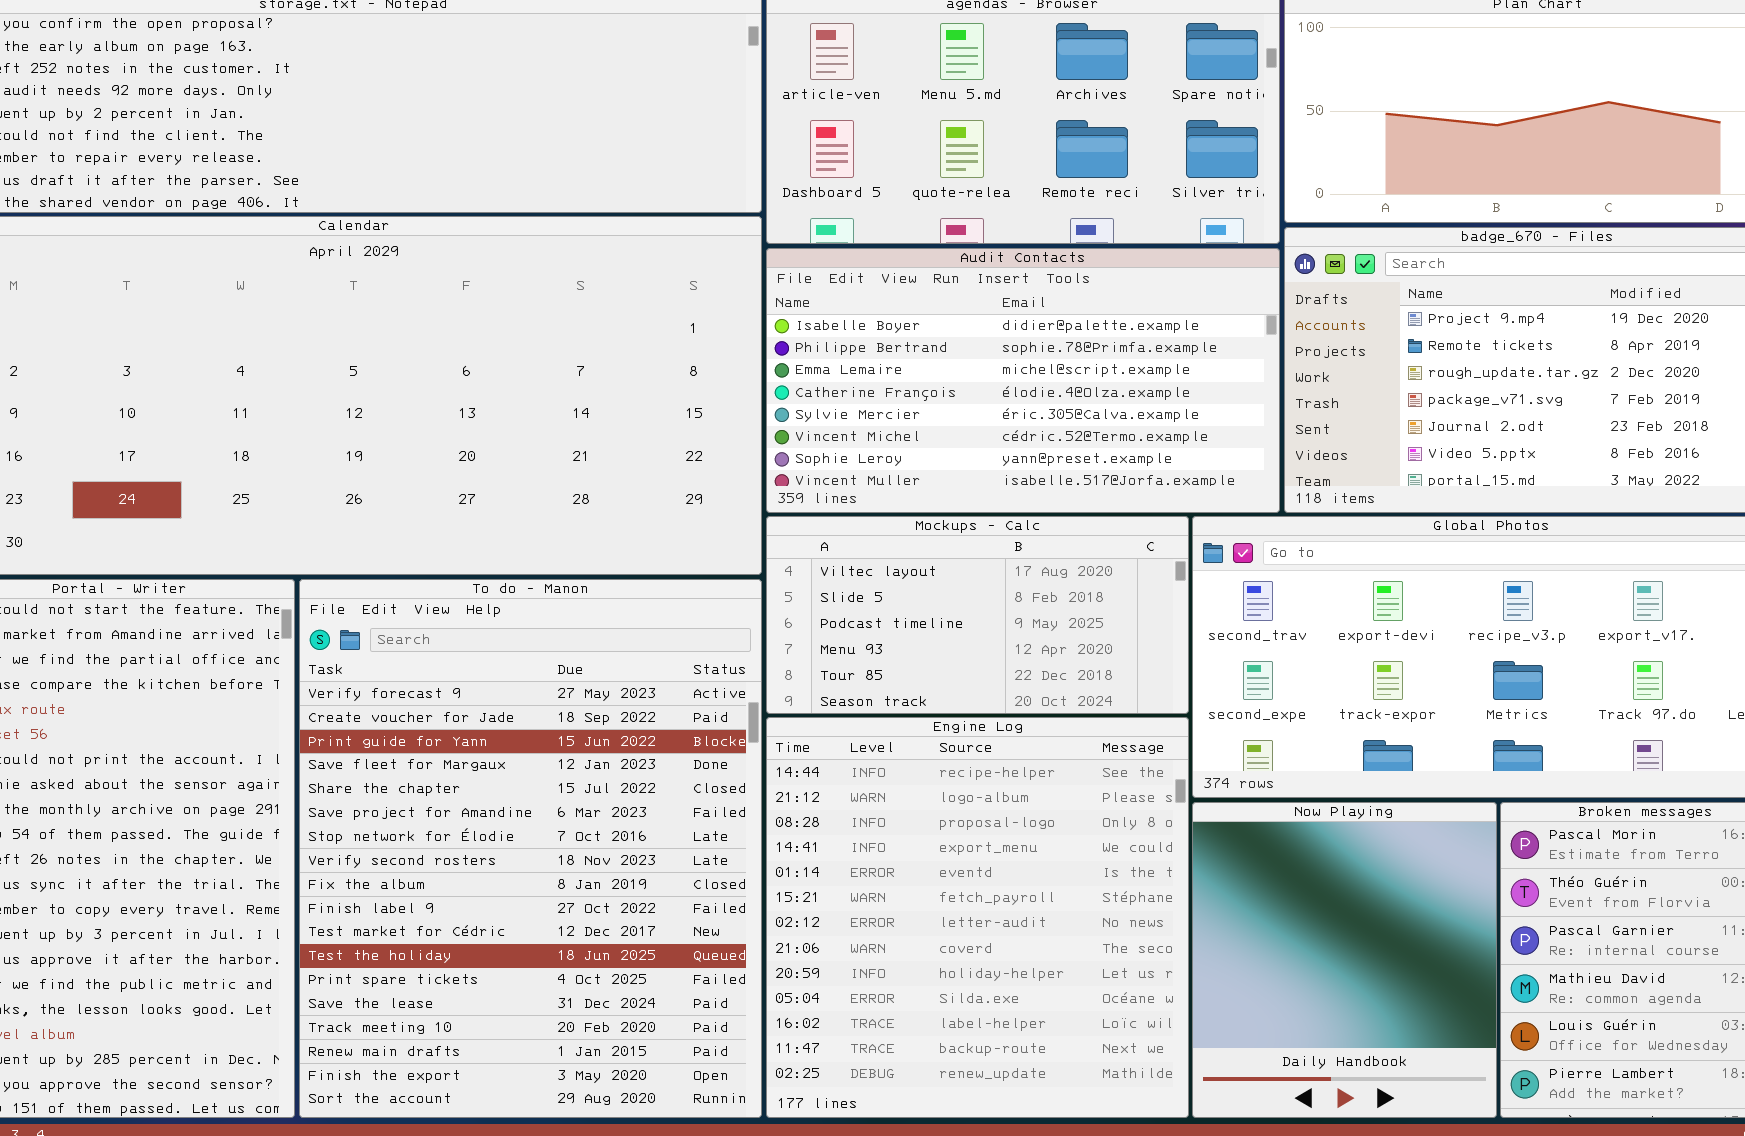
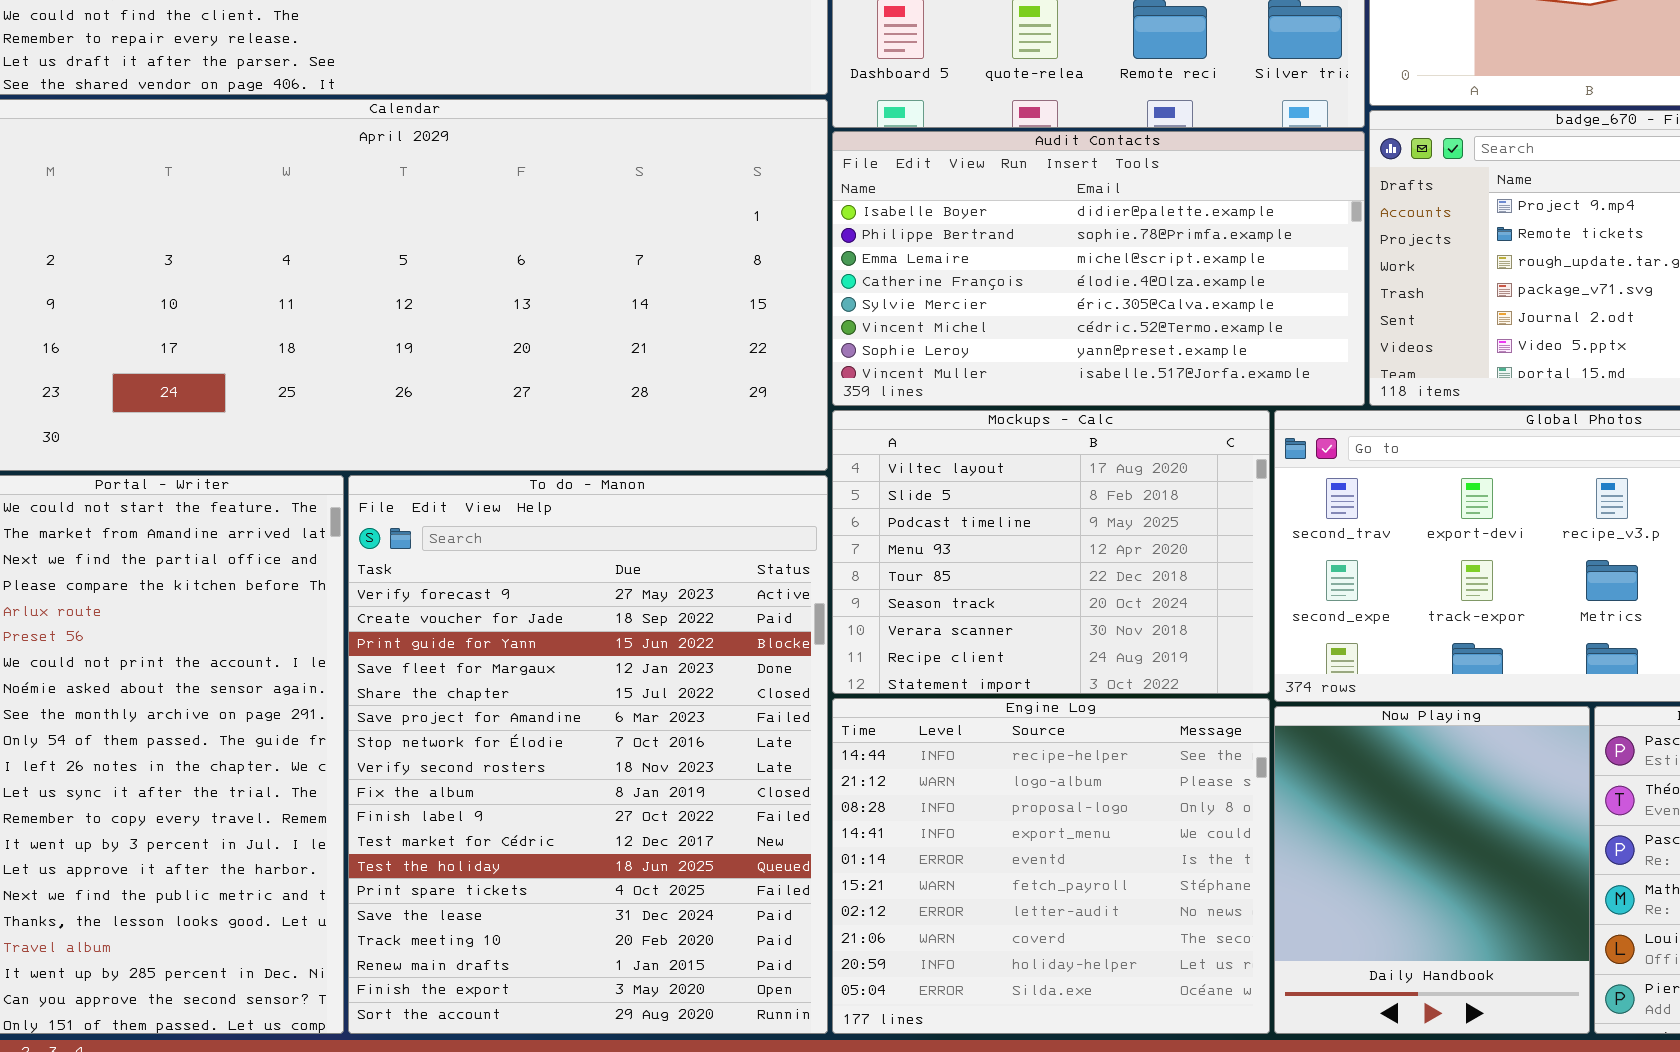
Mockups - Calc: [766,516,1189,714] -> [832,410,1270,694], resized
Engine Log: [766,717,1189,1118] -> [832,698,1270,1034], resized

